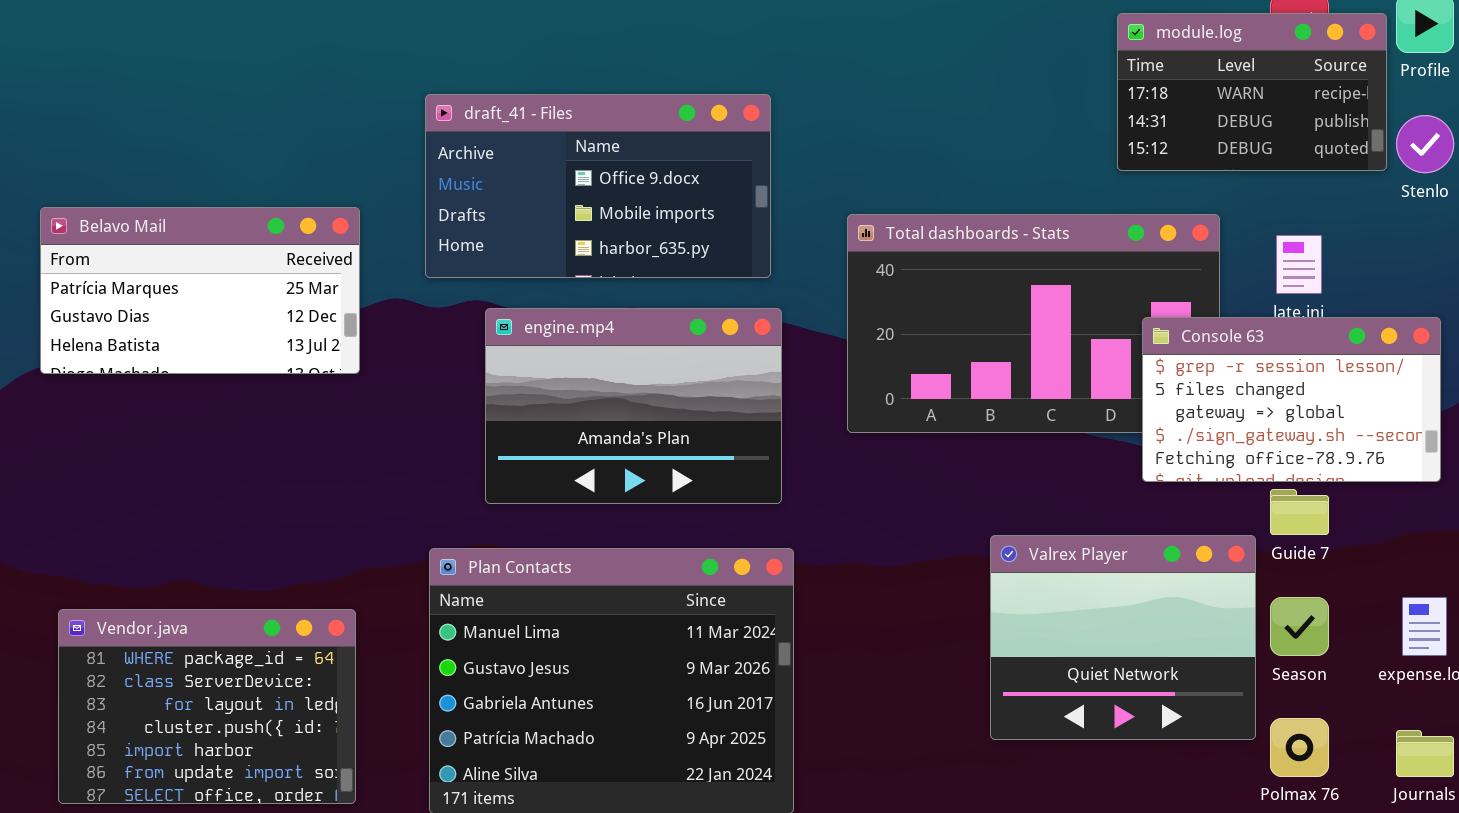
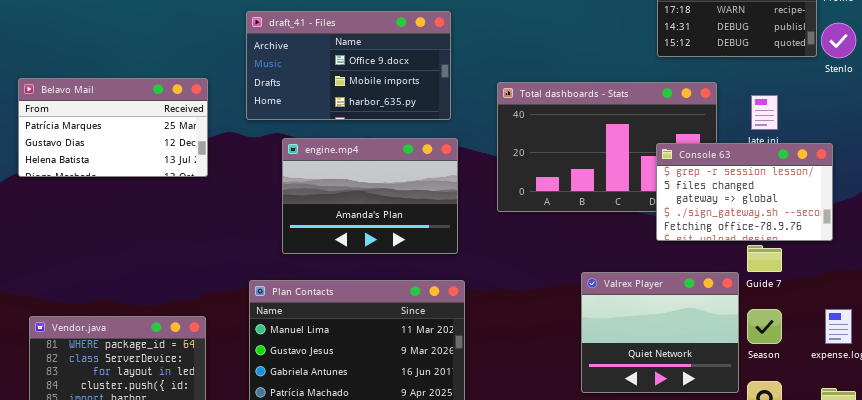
Console 63: [1142,317,1441,482] -> [656,143,833,241], moved

